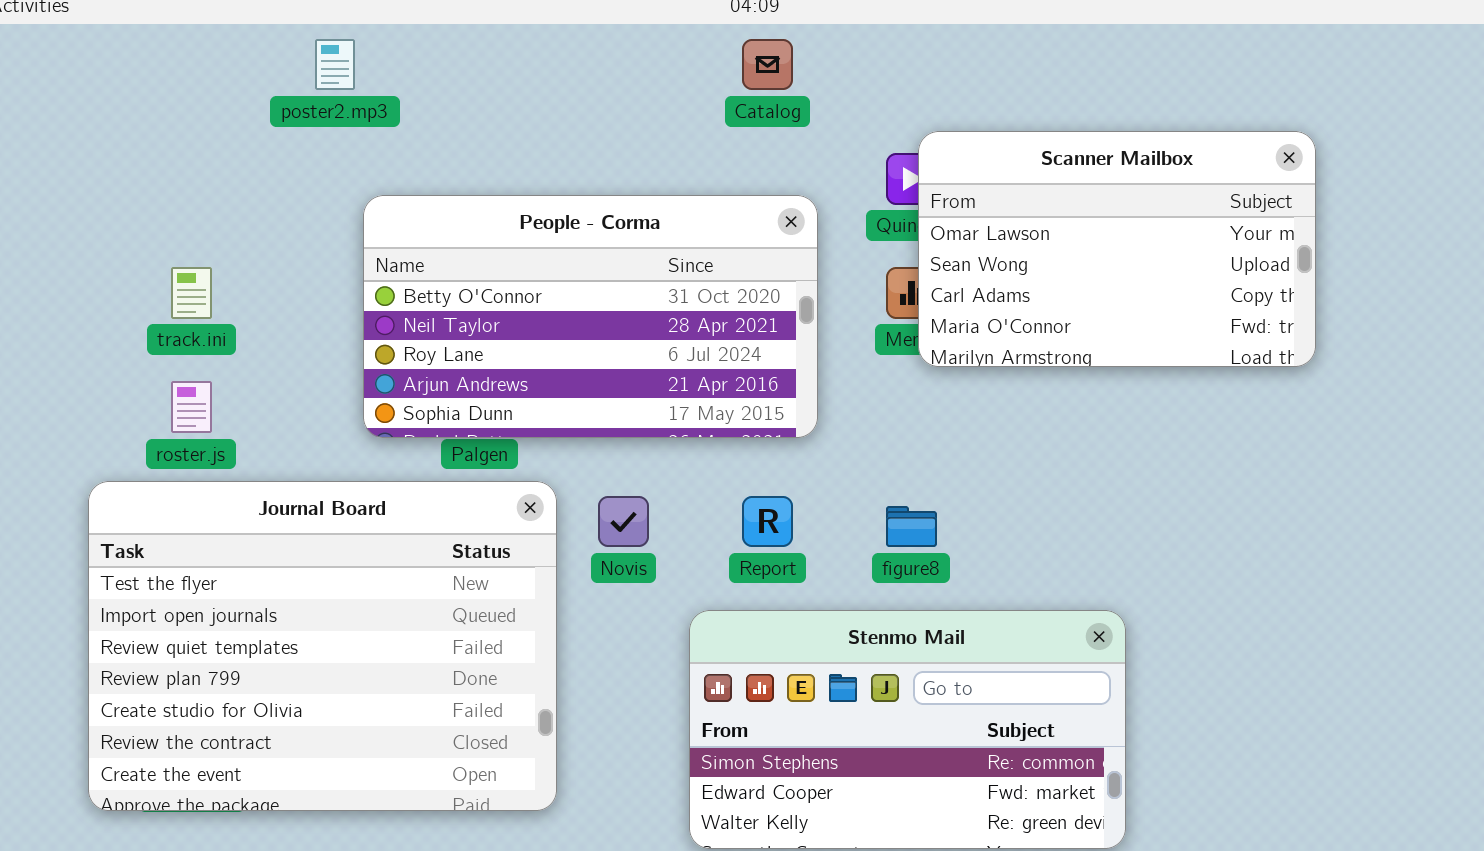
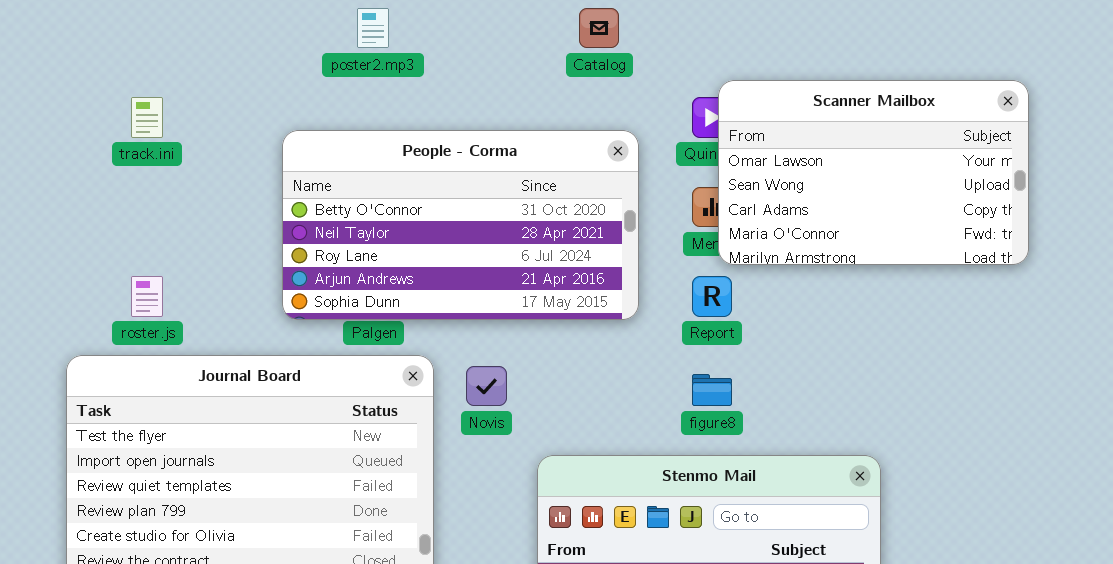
poster2.mp3: [315,39,355,90] -> [357,8,389,48], moved
track.ini: [171,267,212,319] -> [131,97,163,138], moved
Report: [742,496,793,547] -> [692,276,732,317], moved

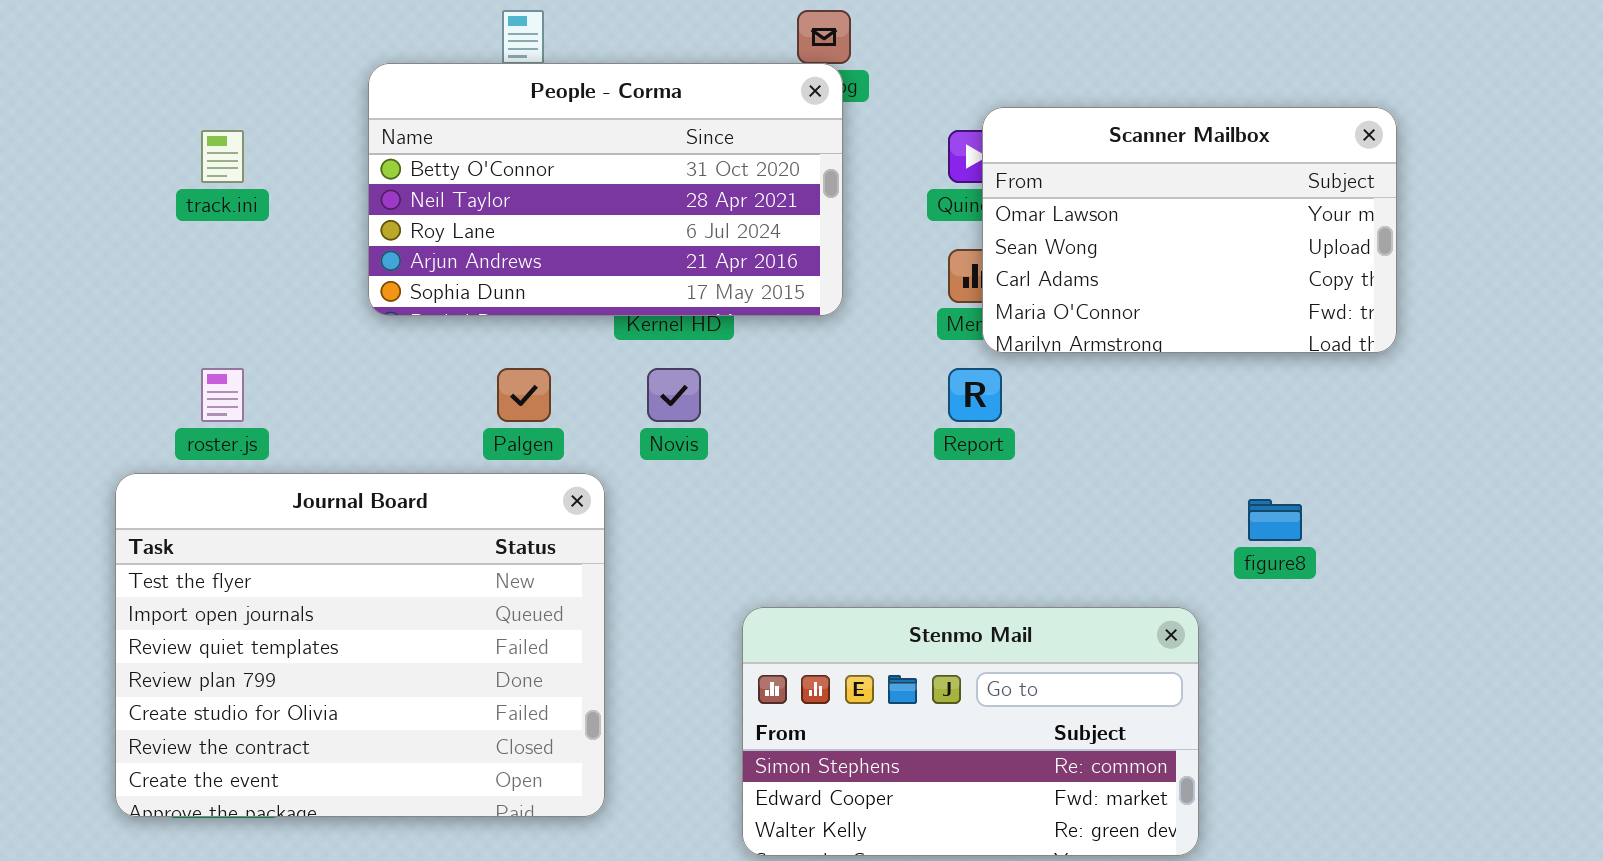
People - Corma: [282,130,639,320] -> [368,63,843,316], moved
Novis: [466,366,507,406] -> [647,368,701,422], moved
figure8: [692,374,732,406] -> [1248,499,1302,541], moved

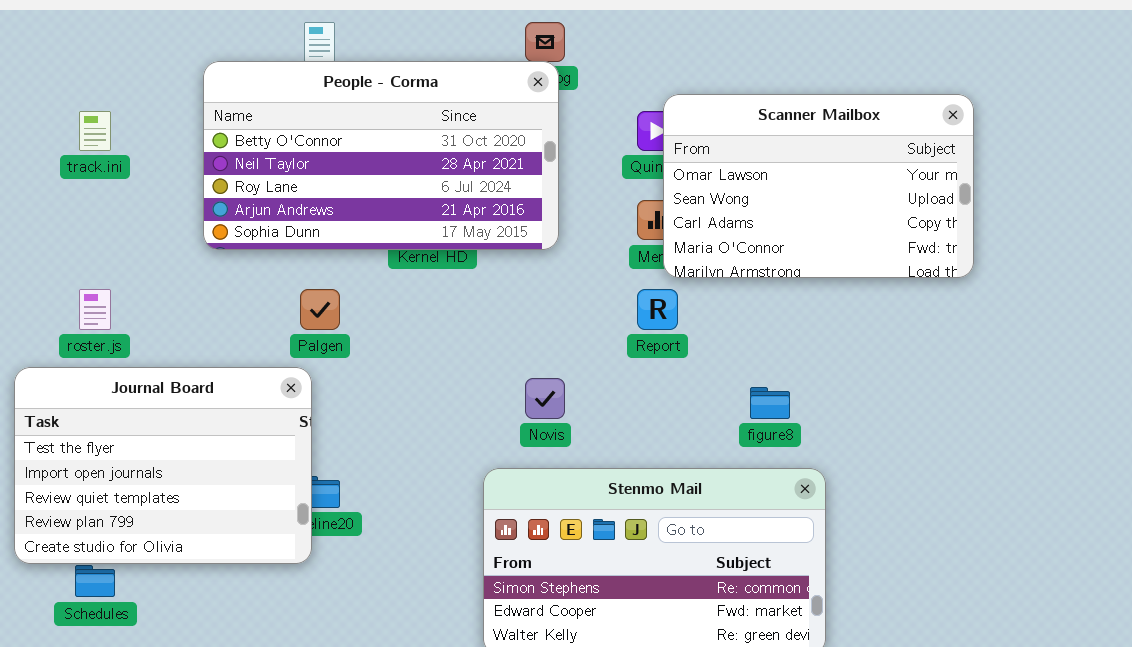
Novis: [647,368,701,422] -> [525,378,565,419], moved
Journal Board: [115,473,605,817] -> [14,367,312,564], resized
figure8: [1248,499,1302,541] -> [750,387,790,419], moved

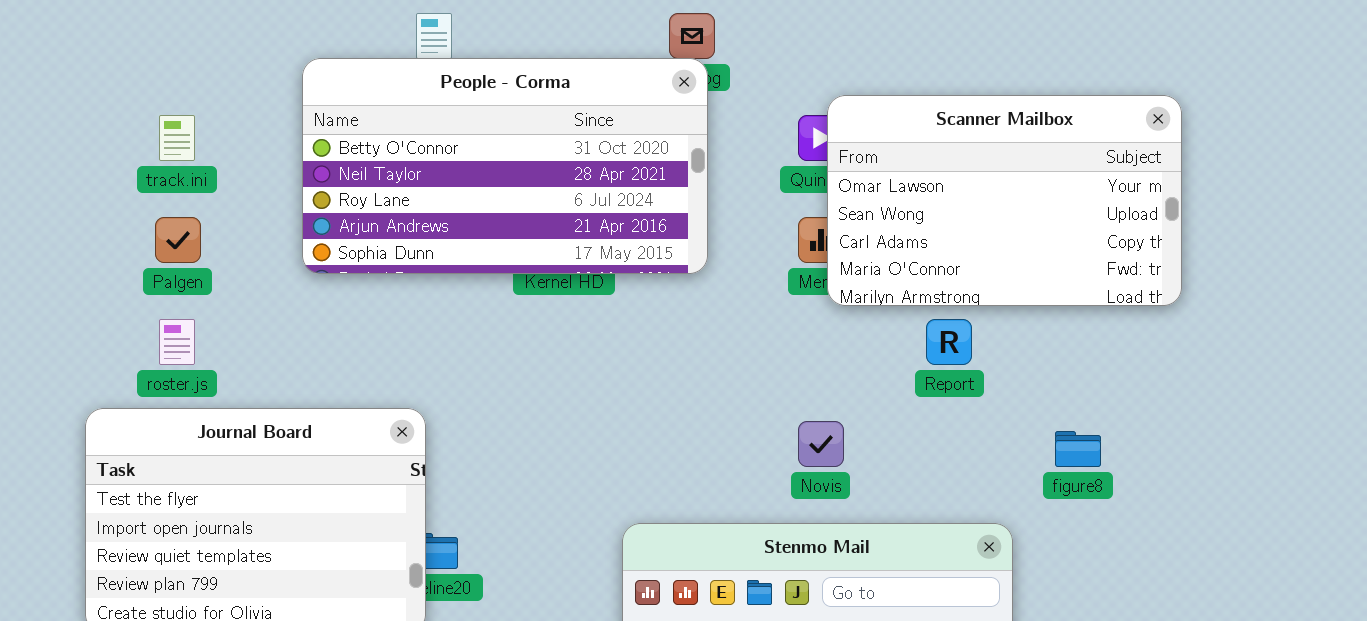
Palgen: [300,289,340,330] -> [155,217,201,263], moved
Report: [637,289,678,330] -> [926,319,972,365], moved
Novis: [525,378,565,419] -> [798,421,844,467], moved
figure8: [750,387,790,419] -> [1055,431,1101,467], moved

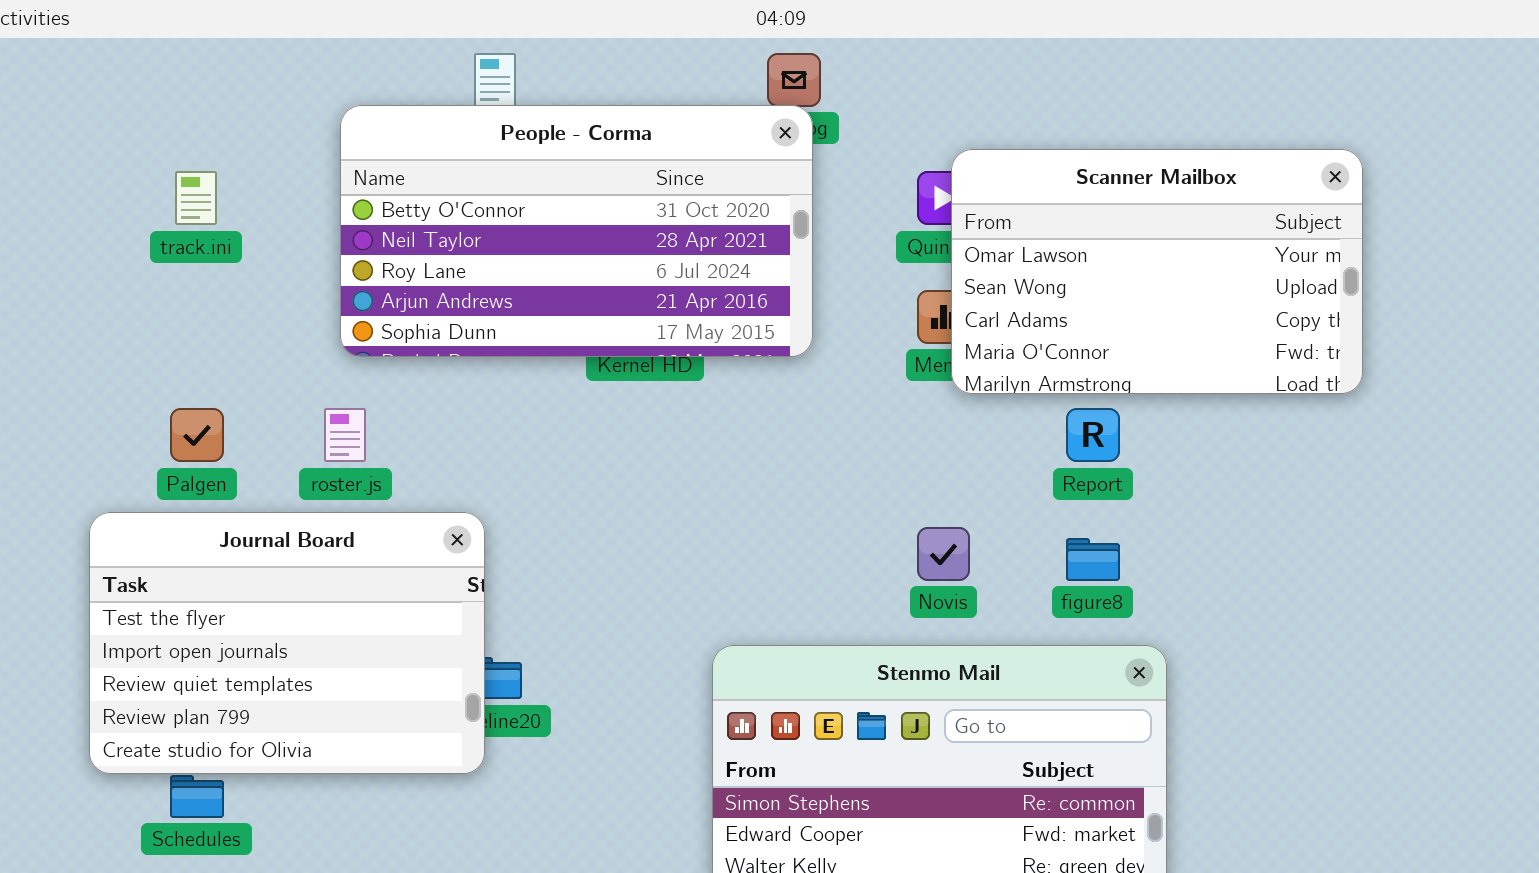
Palgen: [155,217,201,263] -> [170,408,224,462], moved
roster.js: [159,319,195,365] -> [324,408,366,462], moved
figure8: [1055,431,1101,467] -> [1066,538,1120,581], moved

